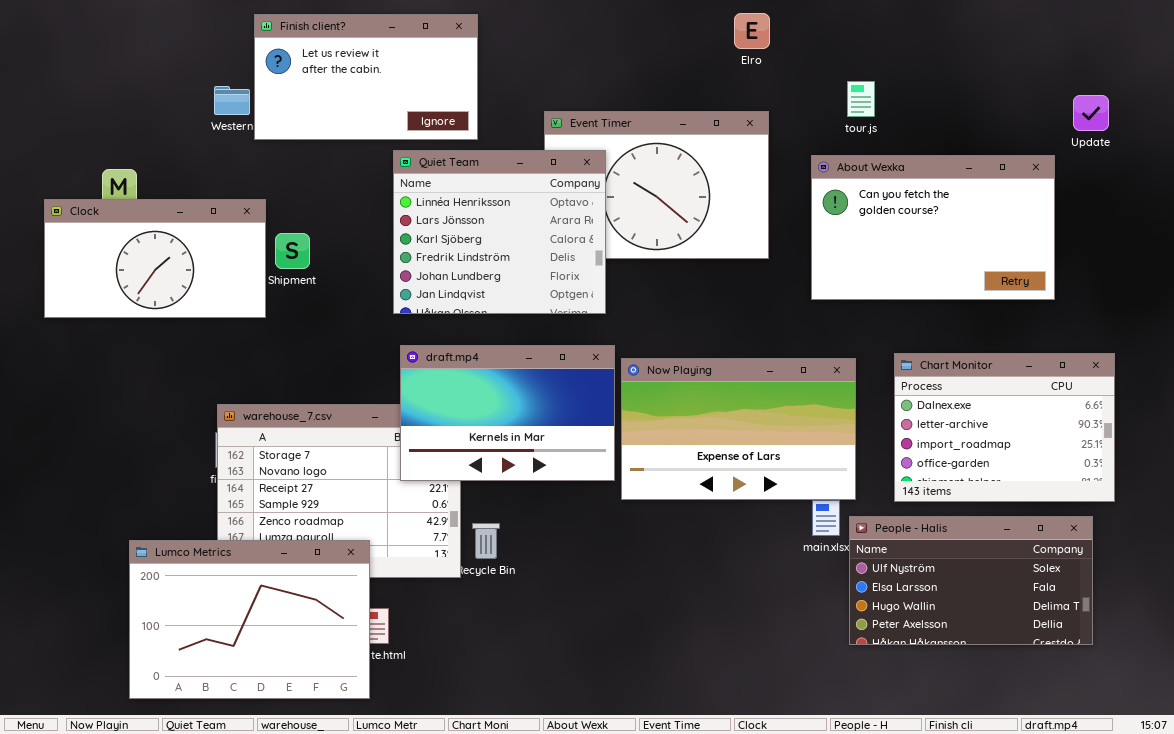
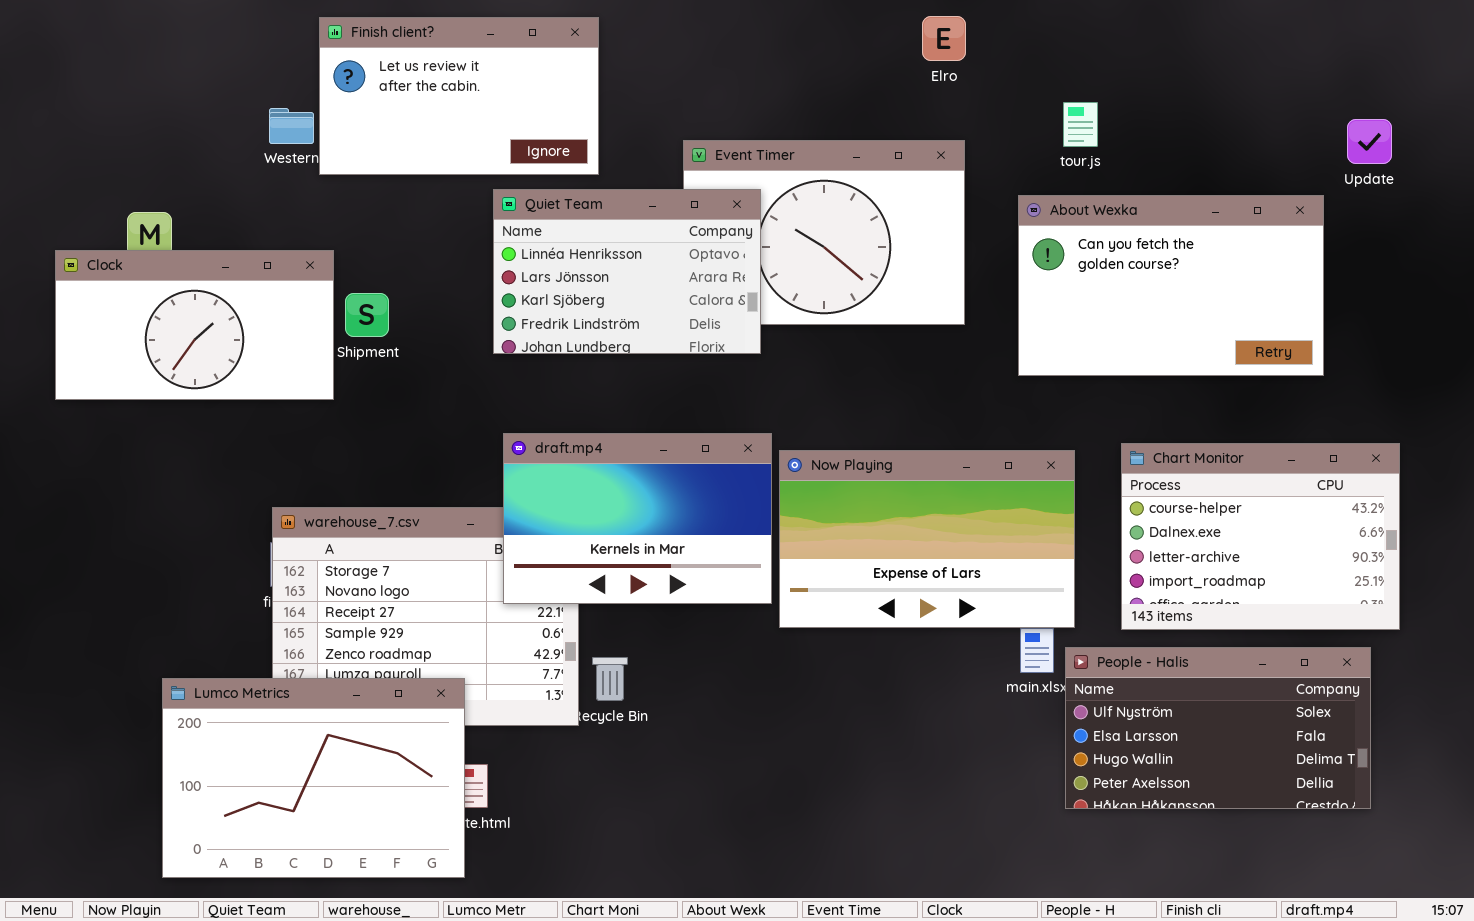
Quiet Team: [393,150,606,314] -> [493,189,761,354], resized
Chart Monitor: [894,353,1115,502] -> [1121,443,1400,630], scrolled up 1 row

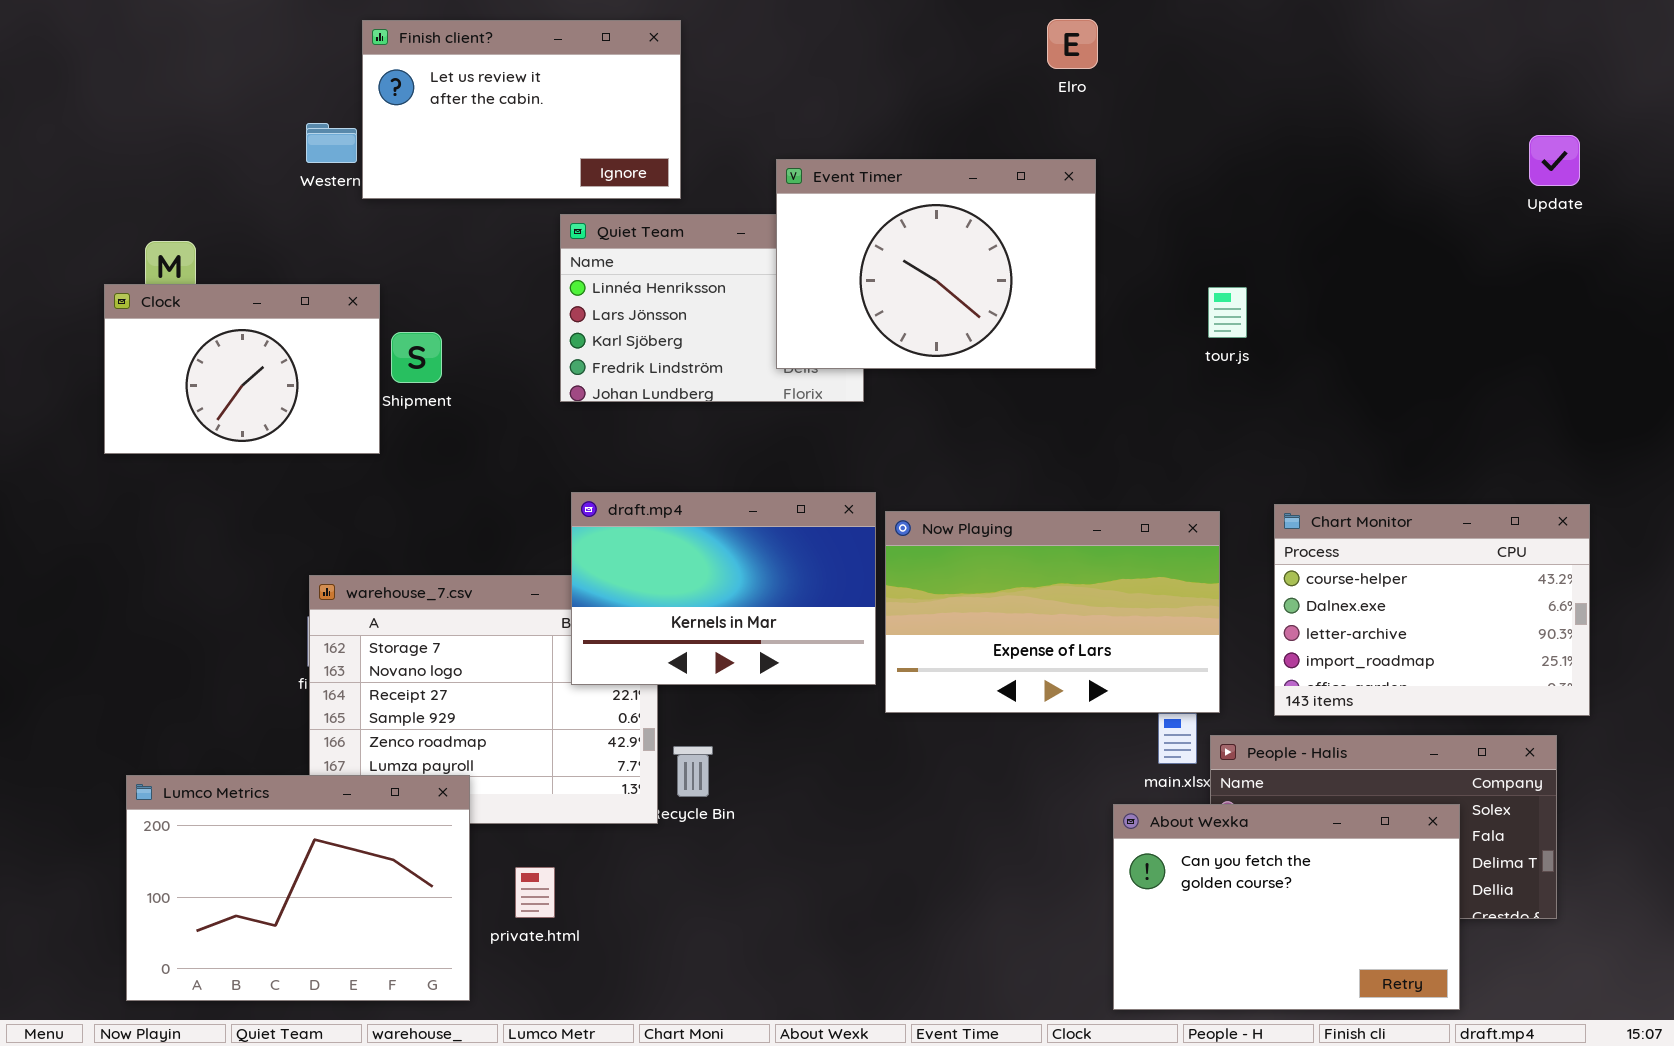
tour.js: [1063,102,1098,147] -> [1208,287,1247,338], moved
Event Timer: [683,140,965,325] -> [776,159,1096,369], raised
About Wexka: [1018,195,1324,376] -> [1113,804,1460,1010], moved
Clock: [55,250,334,400] -> [104,284,380,454], resized
Lumco Metrics: [162,678,465,878] -> [126,775,470,1001], moved

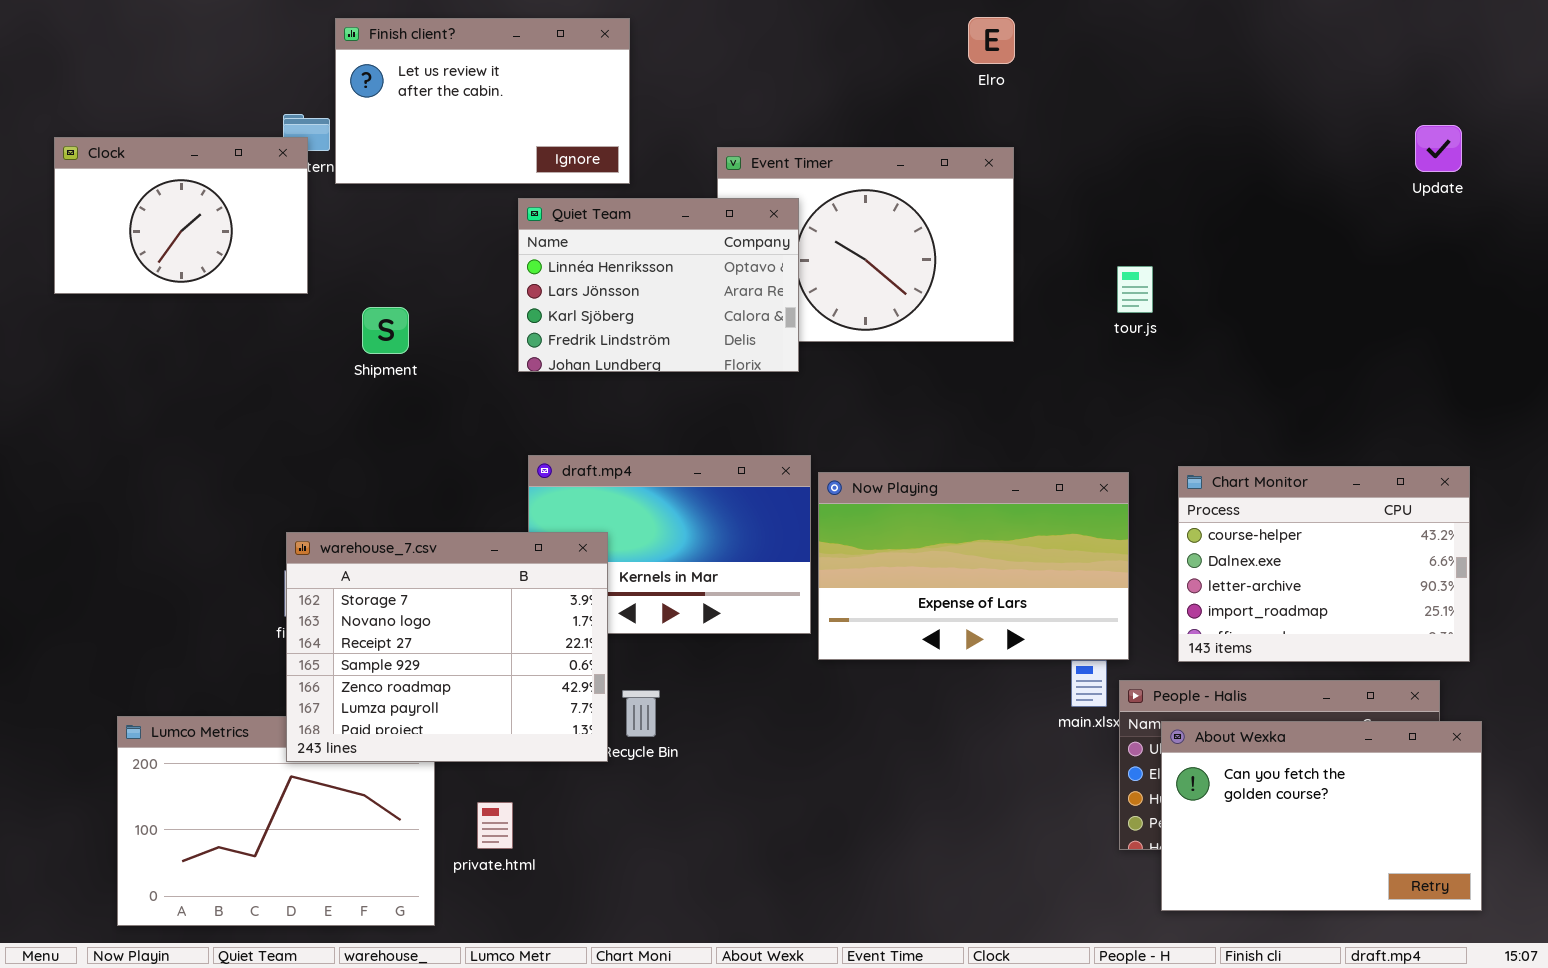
Quiet Team: [560,214,864,402] -> [518,198,799,372], raised
Clock: [104,284,380,454] -> [54,137,308,294], moved
warehouse_7.csv: [309,575,658,824] -> [286,532,608,762], raised
About Wexka: [1113,804,1460,1010] -> [1161,721,1482,911], moved

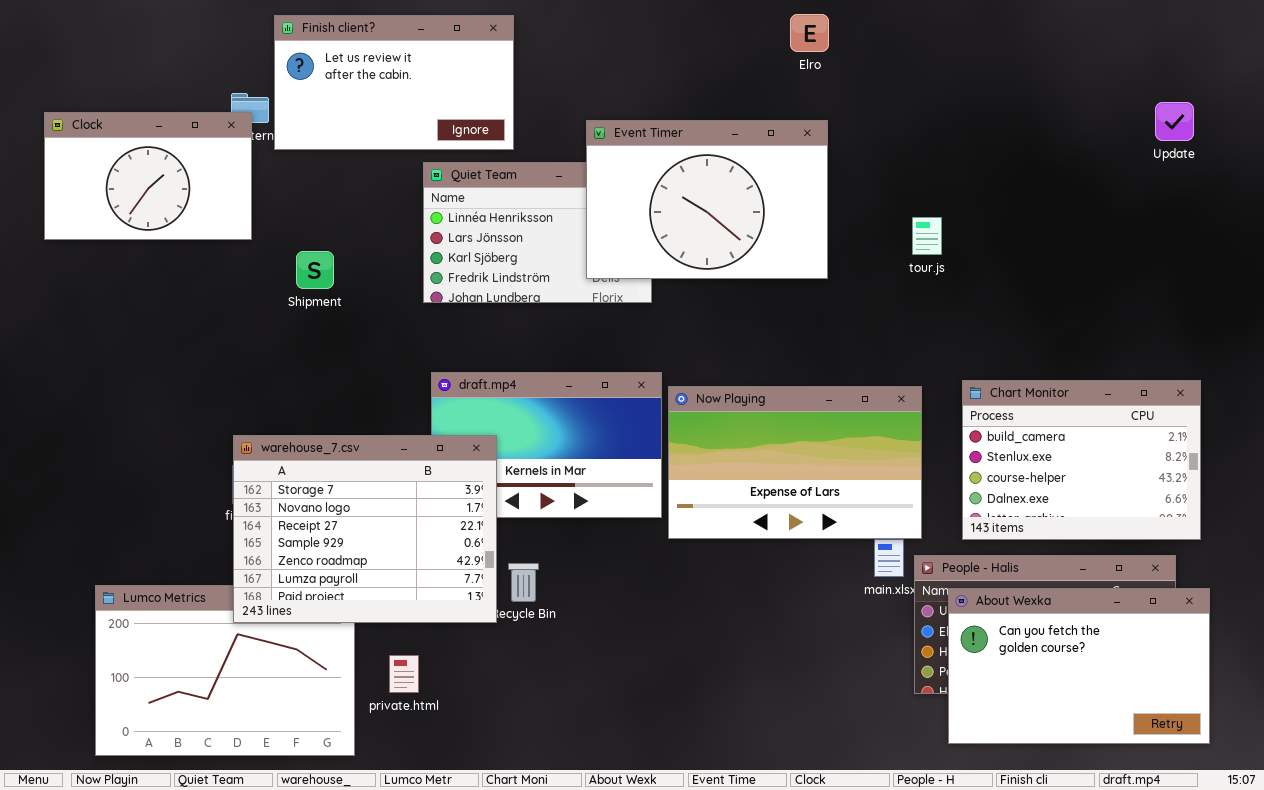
Event Timer: [717,147,1014,342] -> [586,120,828,279], raised
Chart Monitor: [1178,466,1470,662] -> [962,380,1201,540], scrolled up 2 rows

